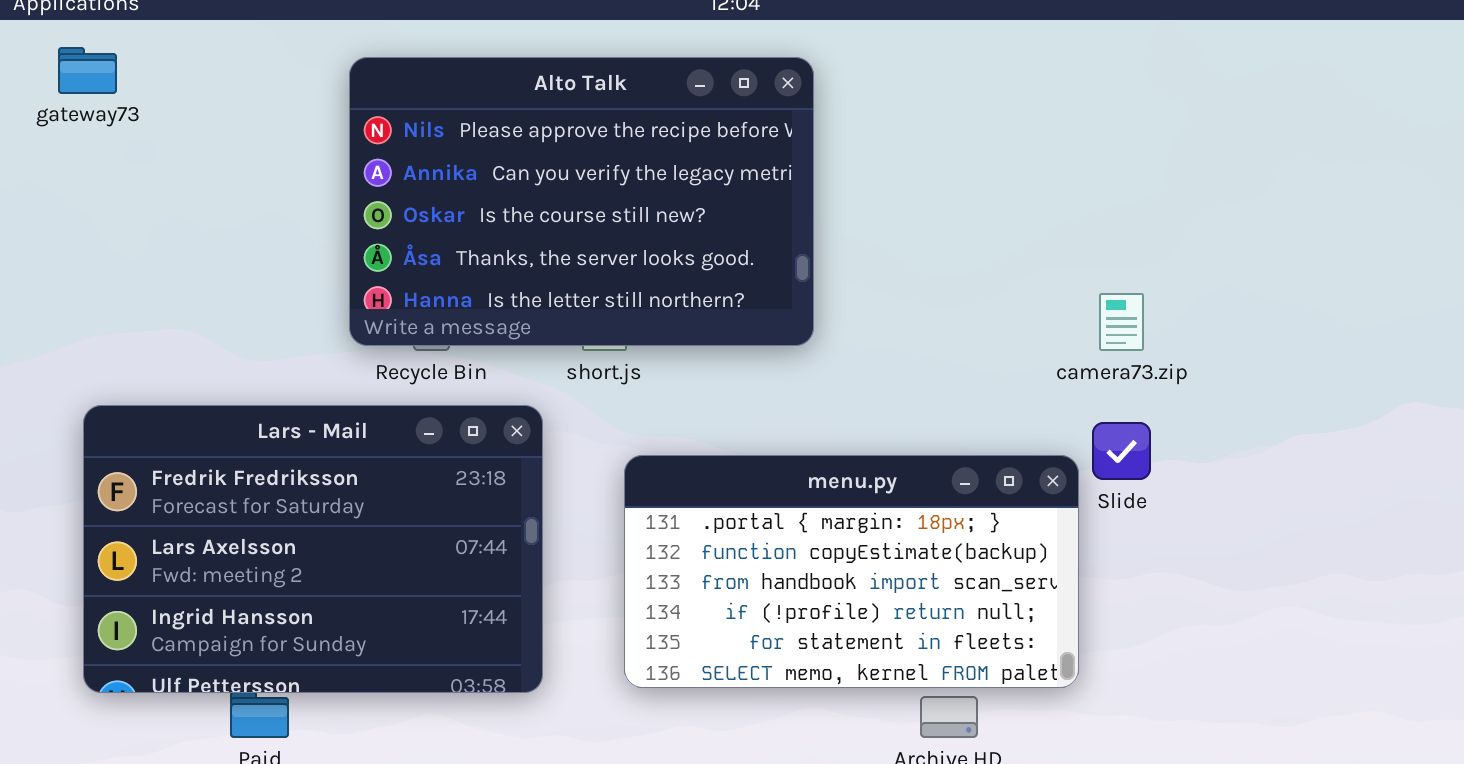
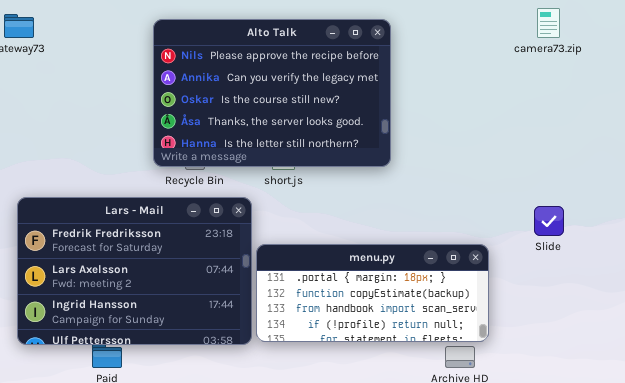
camera73.zip: [1099,293,1144,351] -> [537,8,560,38], moved
menu.py: [624,455,1079,688] -> [256,244,489,342], moved, resized

